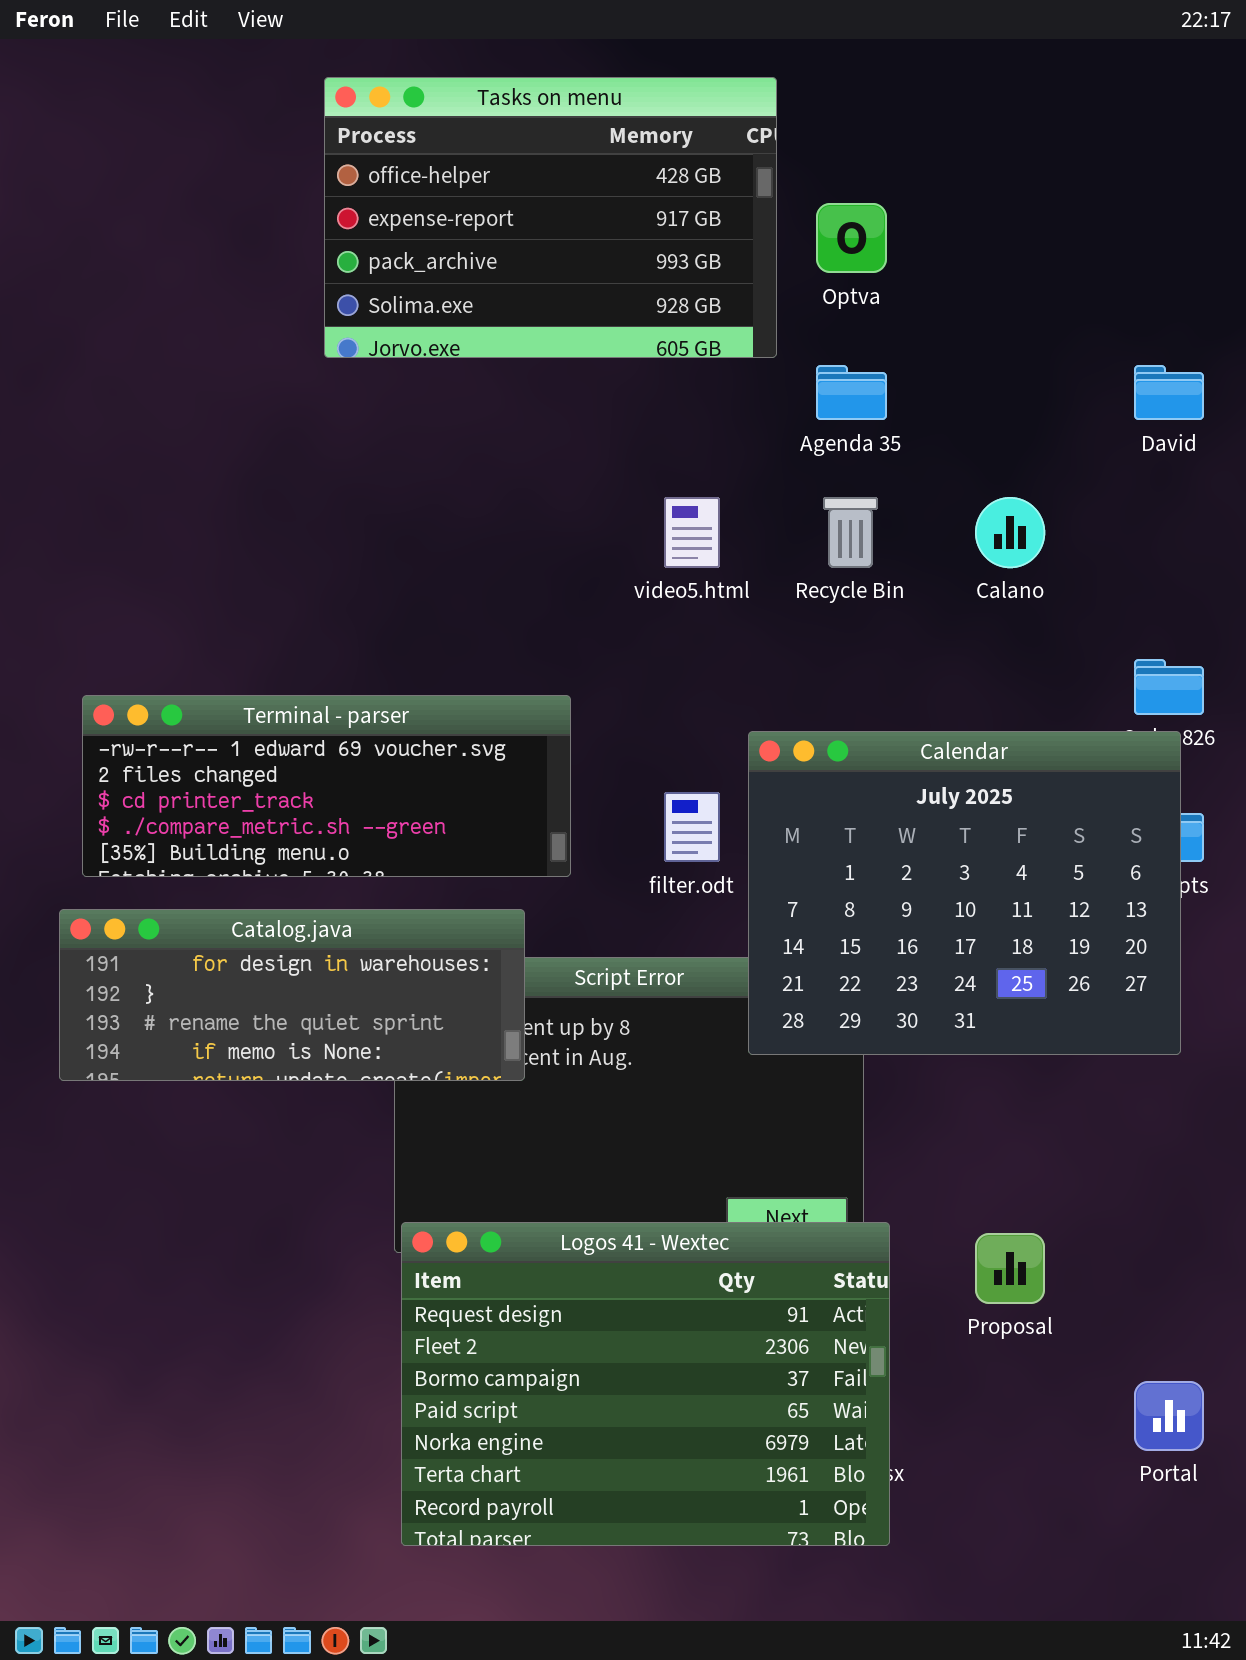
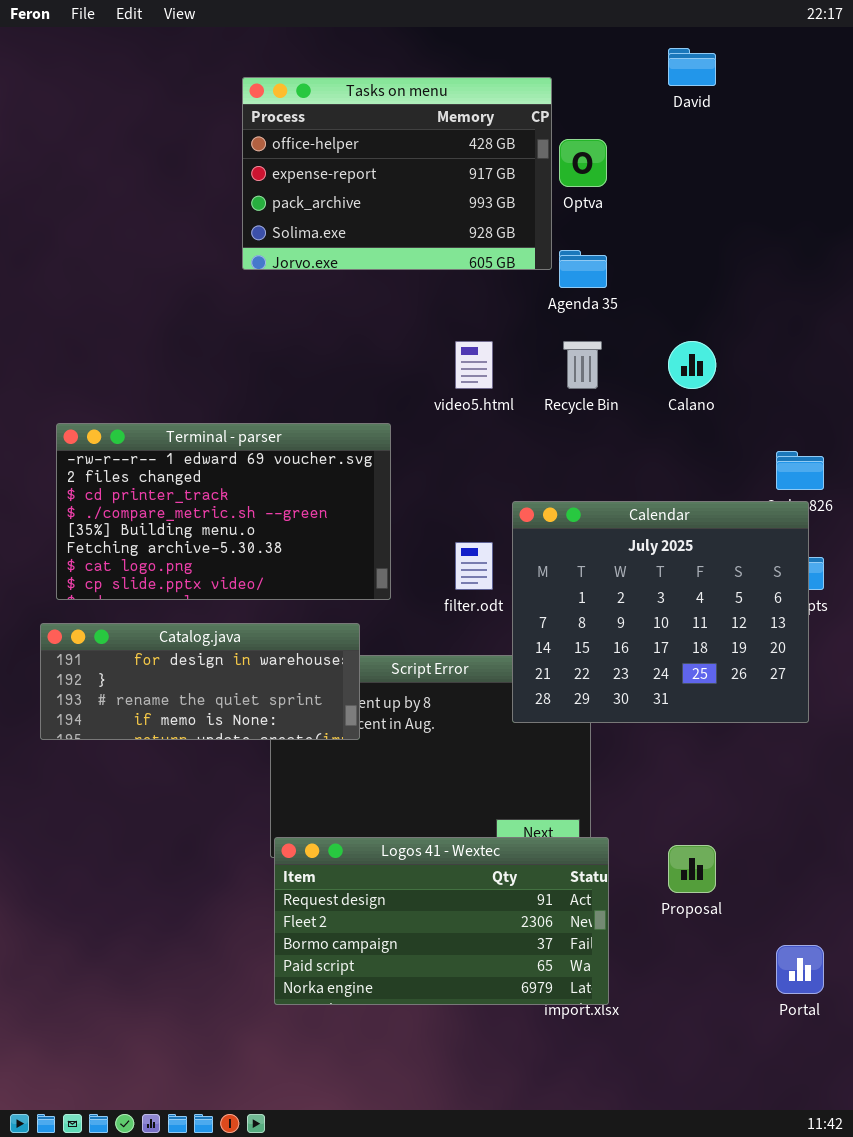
Tasks on menu: [324,77,777,358] -> [242,77,552,270], moved
David: [1134,365,1204,420] -> [668,48,716,86], moved
Terminal - parser: [82,695,571,877] -> [56,423,391,600], resized
Logos 41 - Wextec: [401,1222,890,1546] -> [274,837,609,1005], resized

